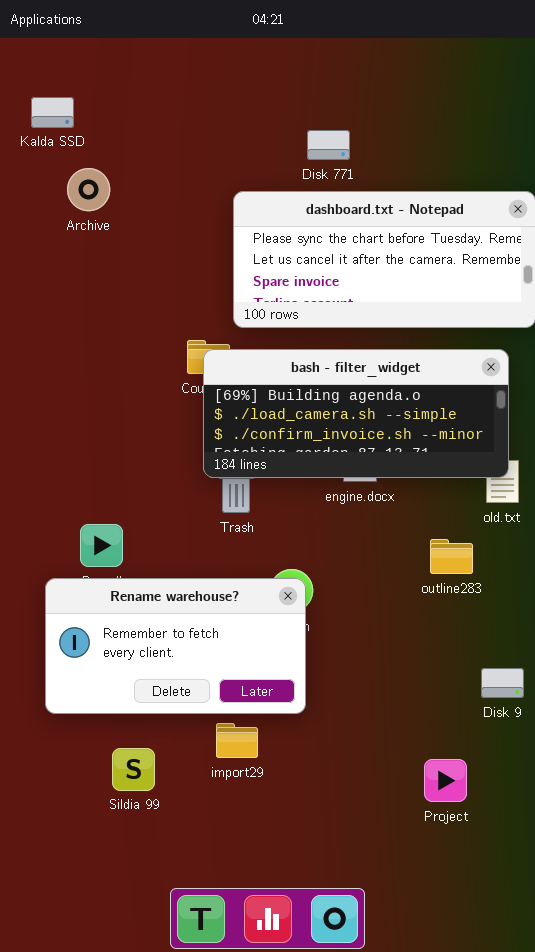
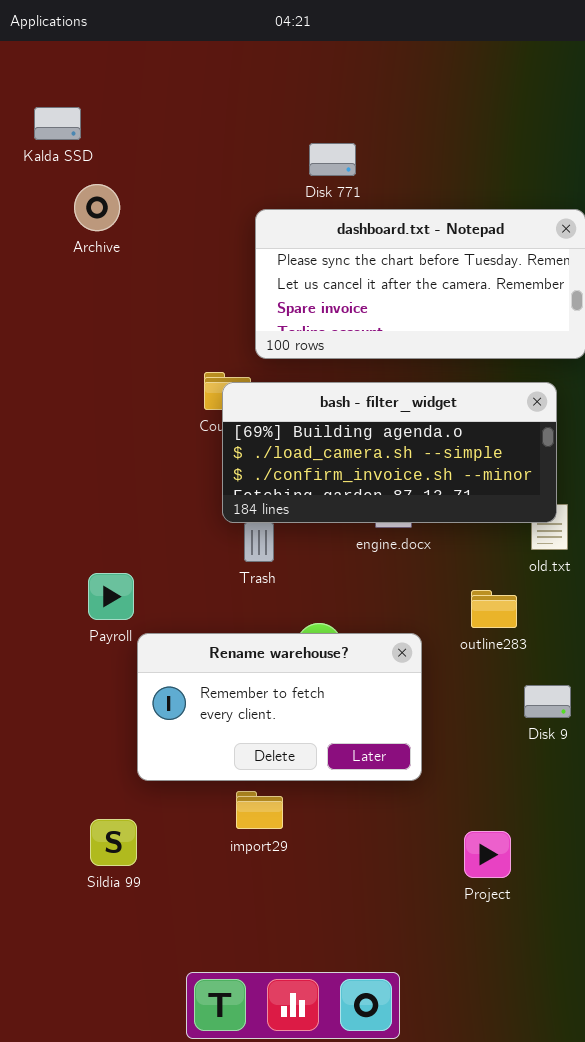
Disk 771: [307,130,350,160] -> [309,143,356,176], moved
Rename warehouse?: [45,578,306,714] -> [137,633,422,781], moved
Disk 9: [481,668,524,698] -> [524,685,571,718], moved
Sildia 99: [112,748,155,791] -> [90,819,137,866], moved

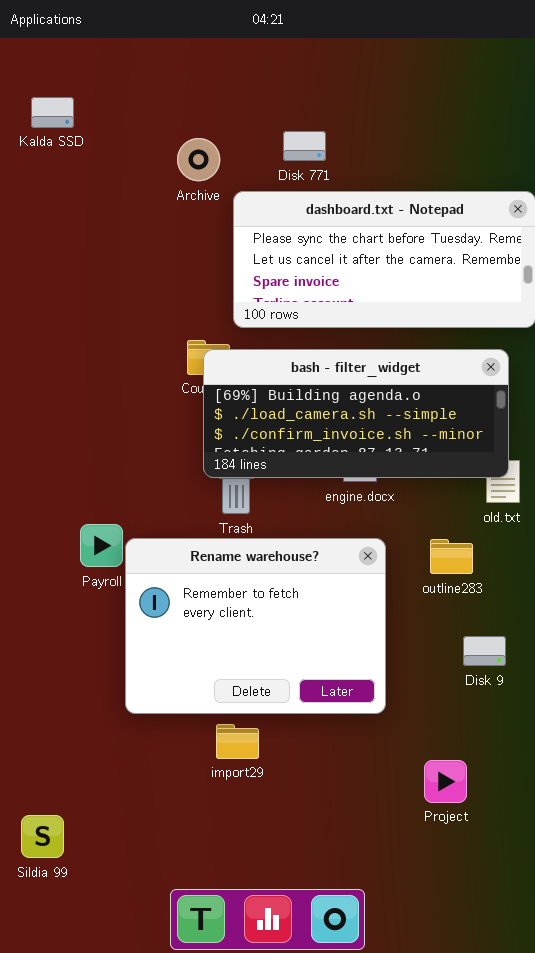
Archive: [74,184,120,231] -> [177,138,220,181], moved
Rename warehouse?: [137,633,422,781] -> [125,538,386,714], resized
Disk 9: [524,685,571,718] -> [463,636,506,666], moved
Sildia 99: [90,819,137,866] -> [21,815,64,858], moved

